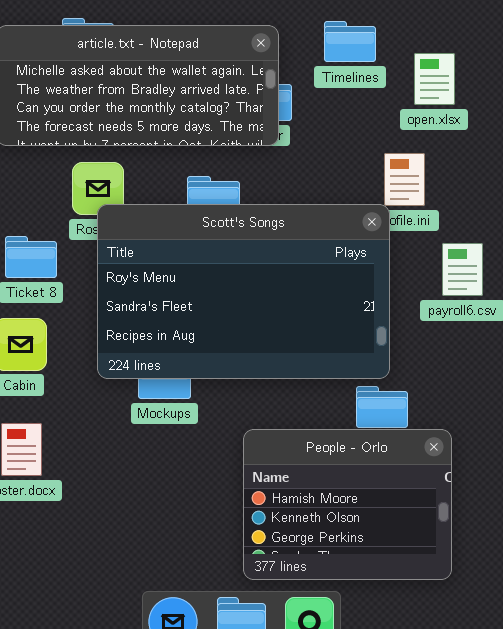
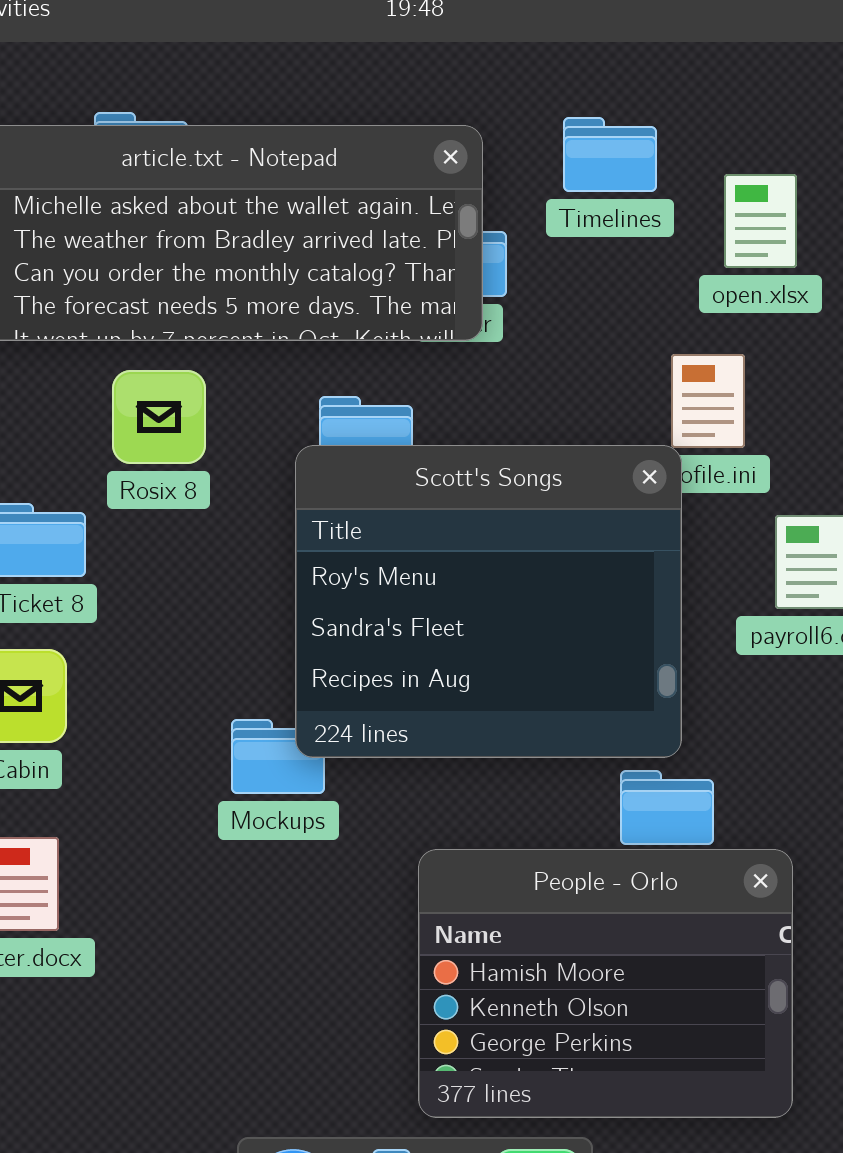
Scott's Songs: [97,204,390,379] -> [295,445,682,758], resized

